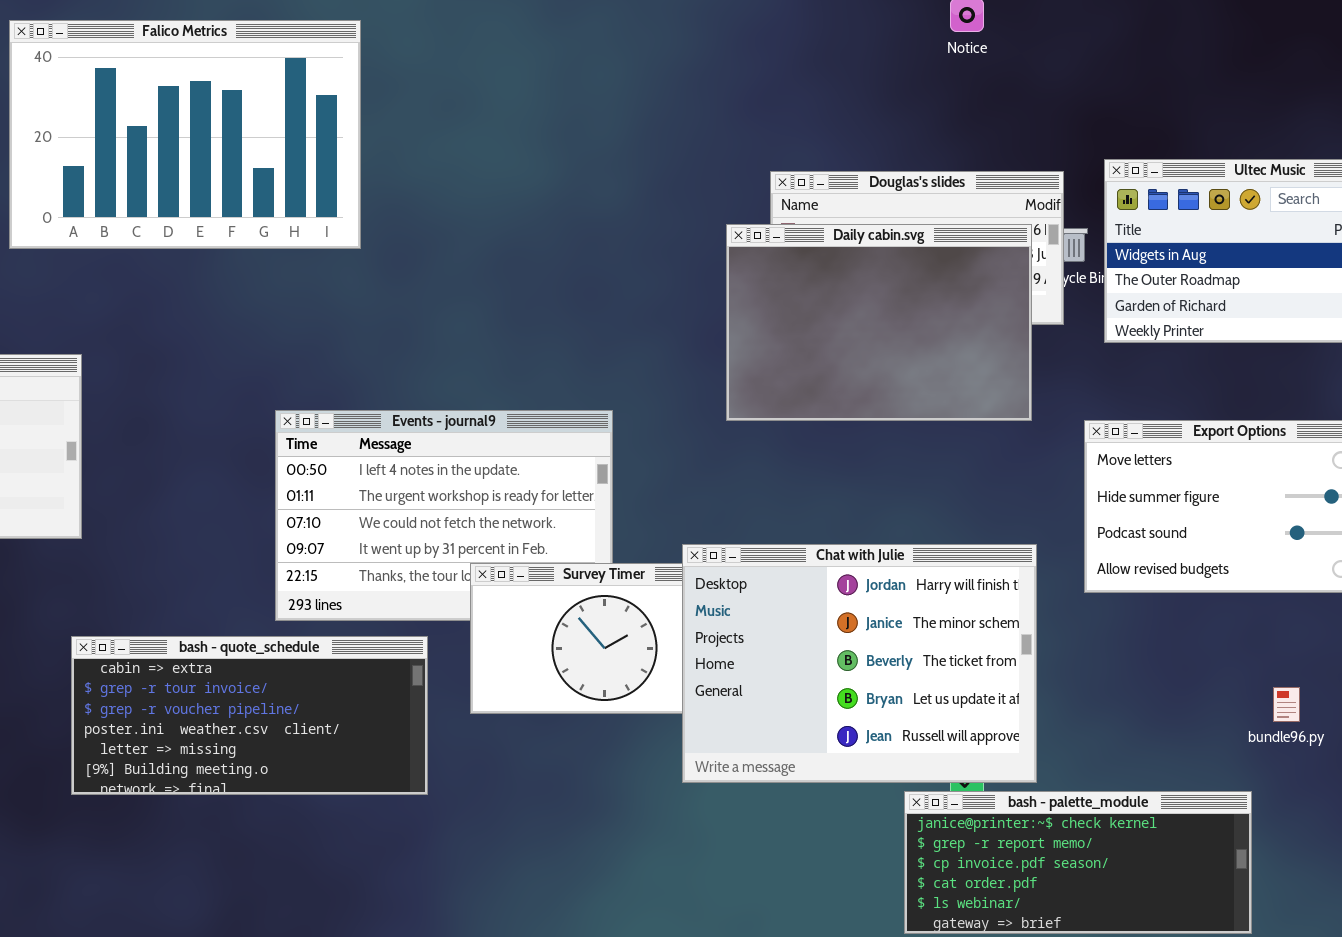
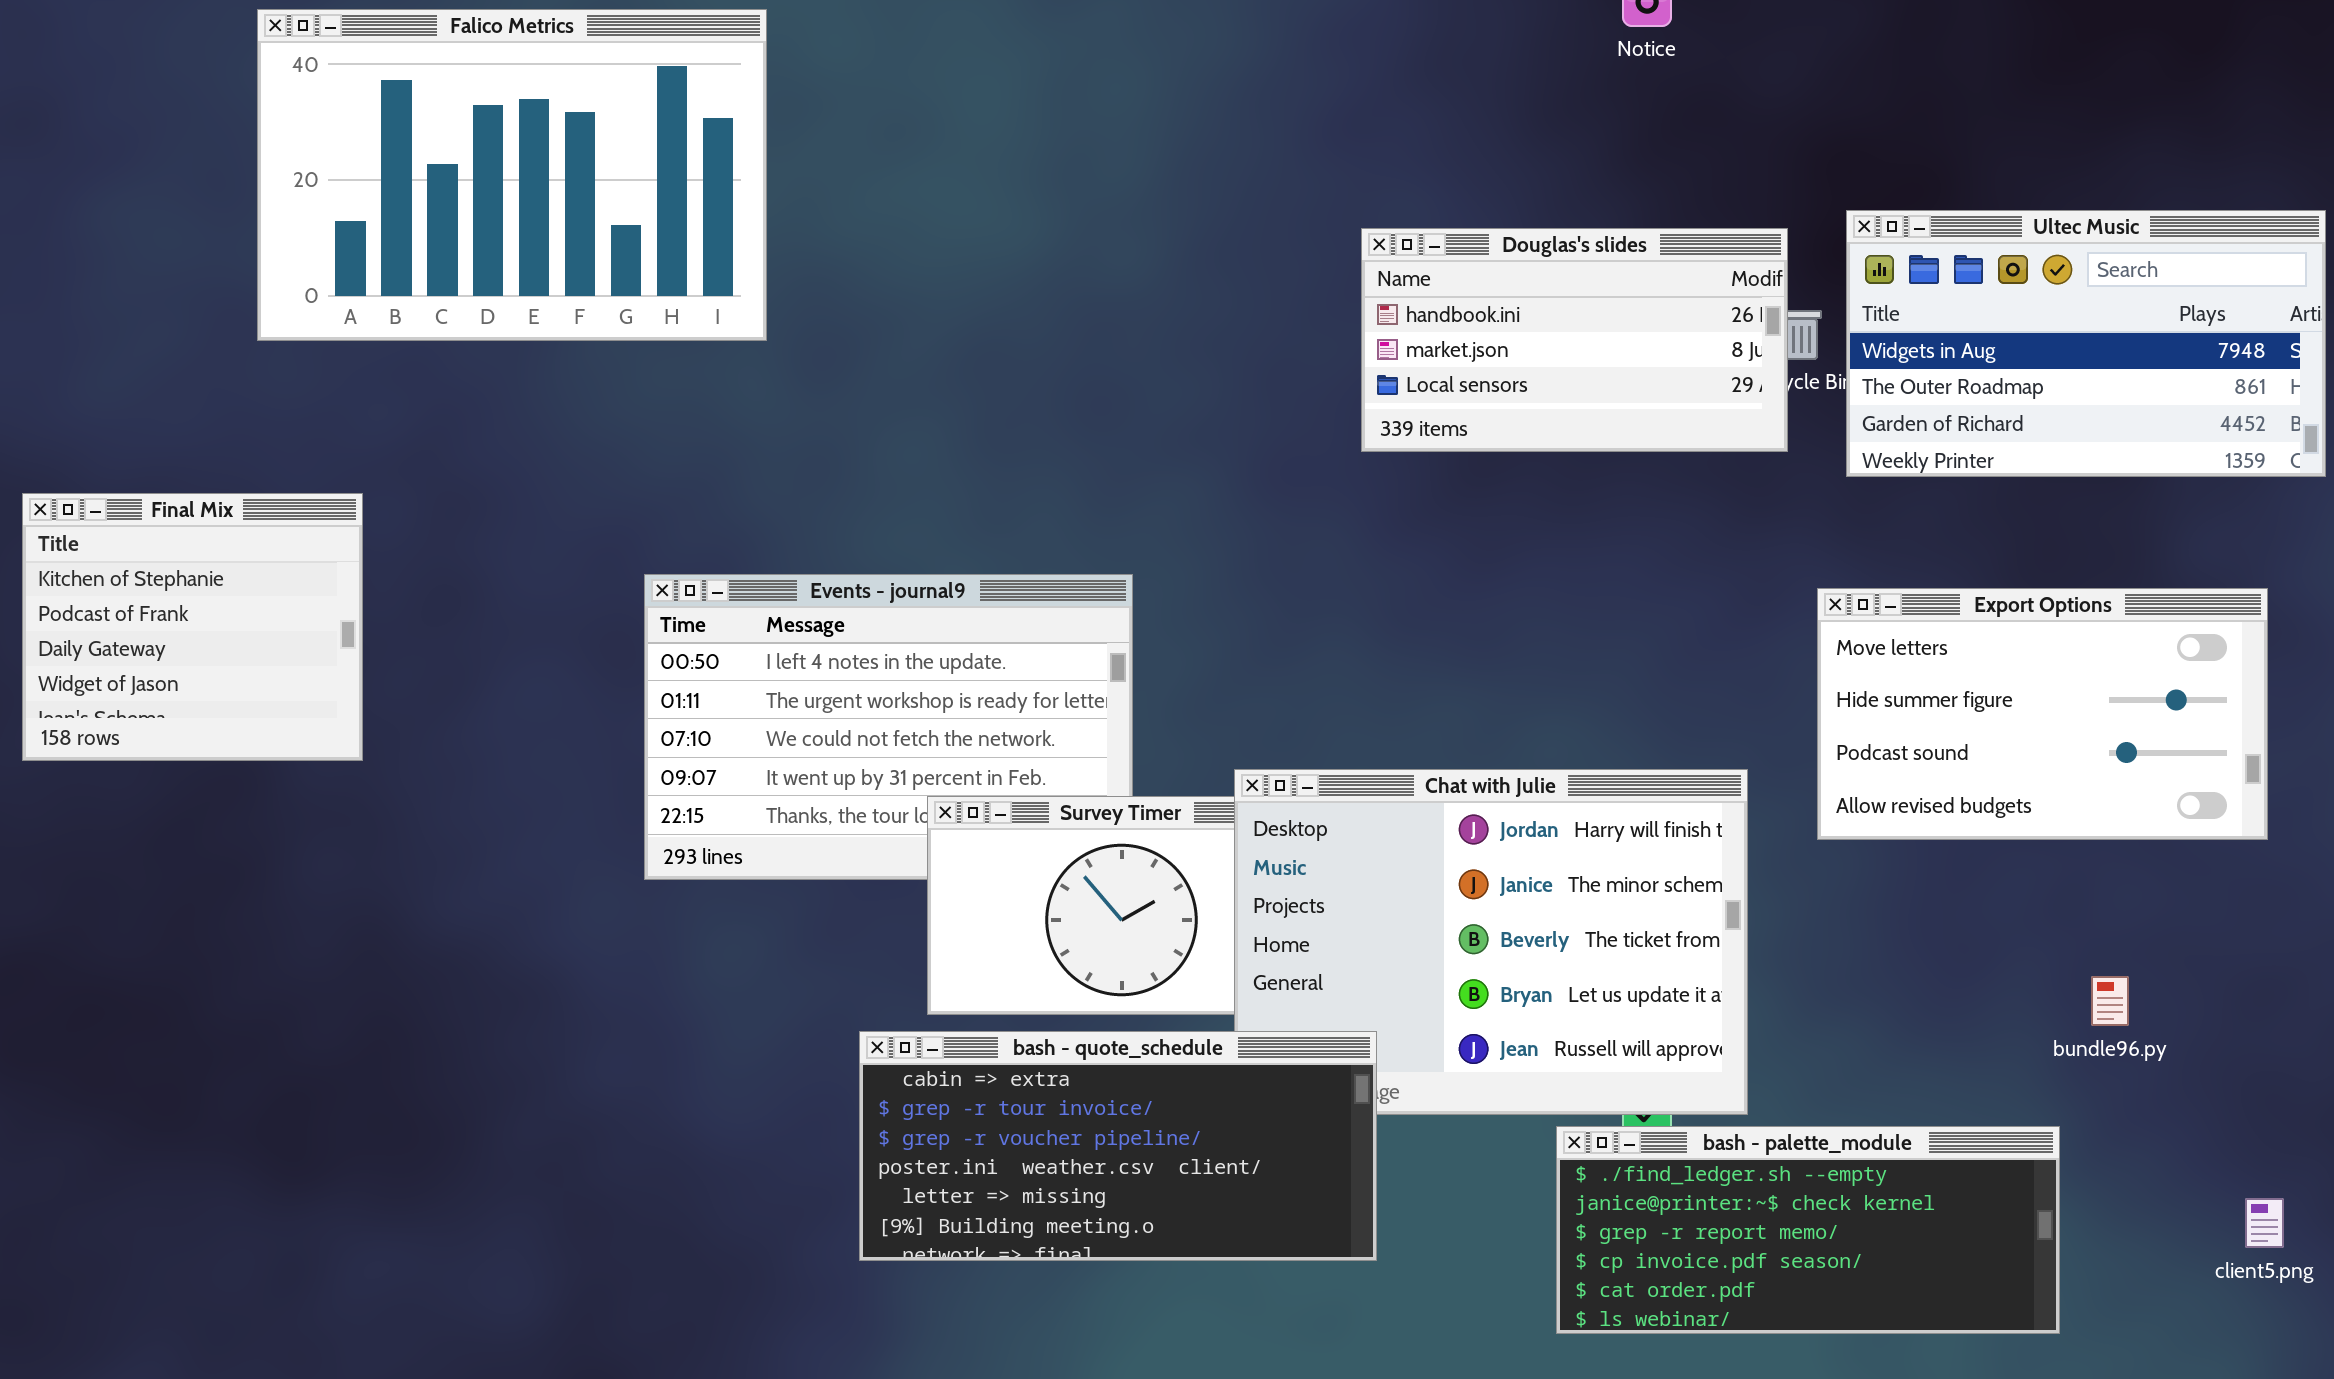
Daily cabin.svg: [726,224,1032,421] -> none, closed
bash - quote_schedule: [71,636,428,795] -> [859,1031,1377,1261], moved
bash - palette_module: [904,791,1252,934] -> [1556,1126,2060,1334], scrolled up 1 row

